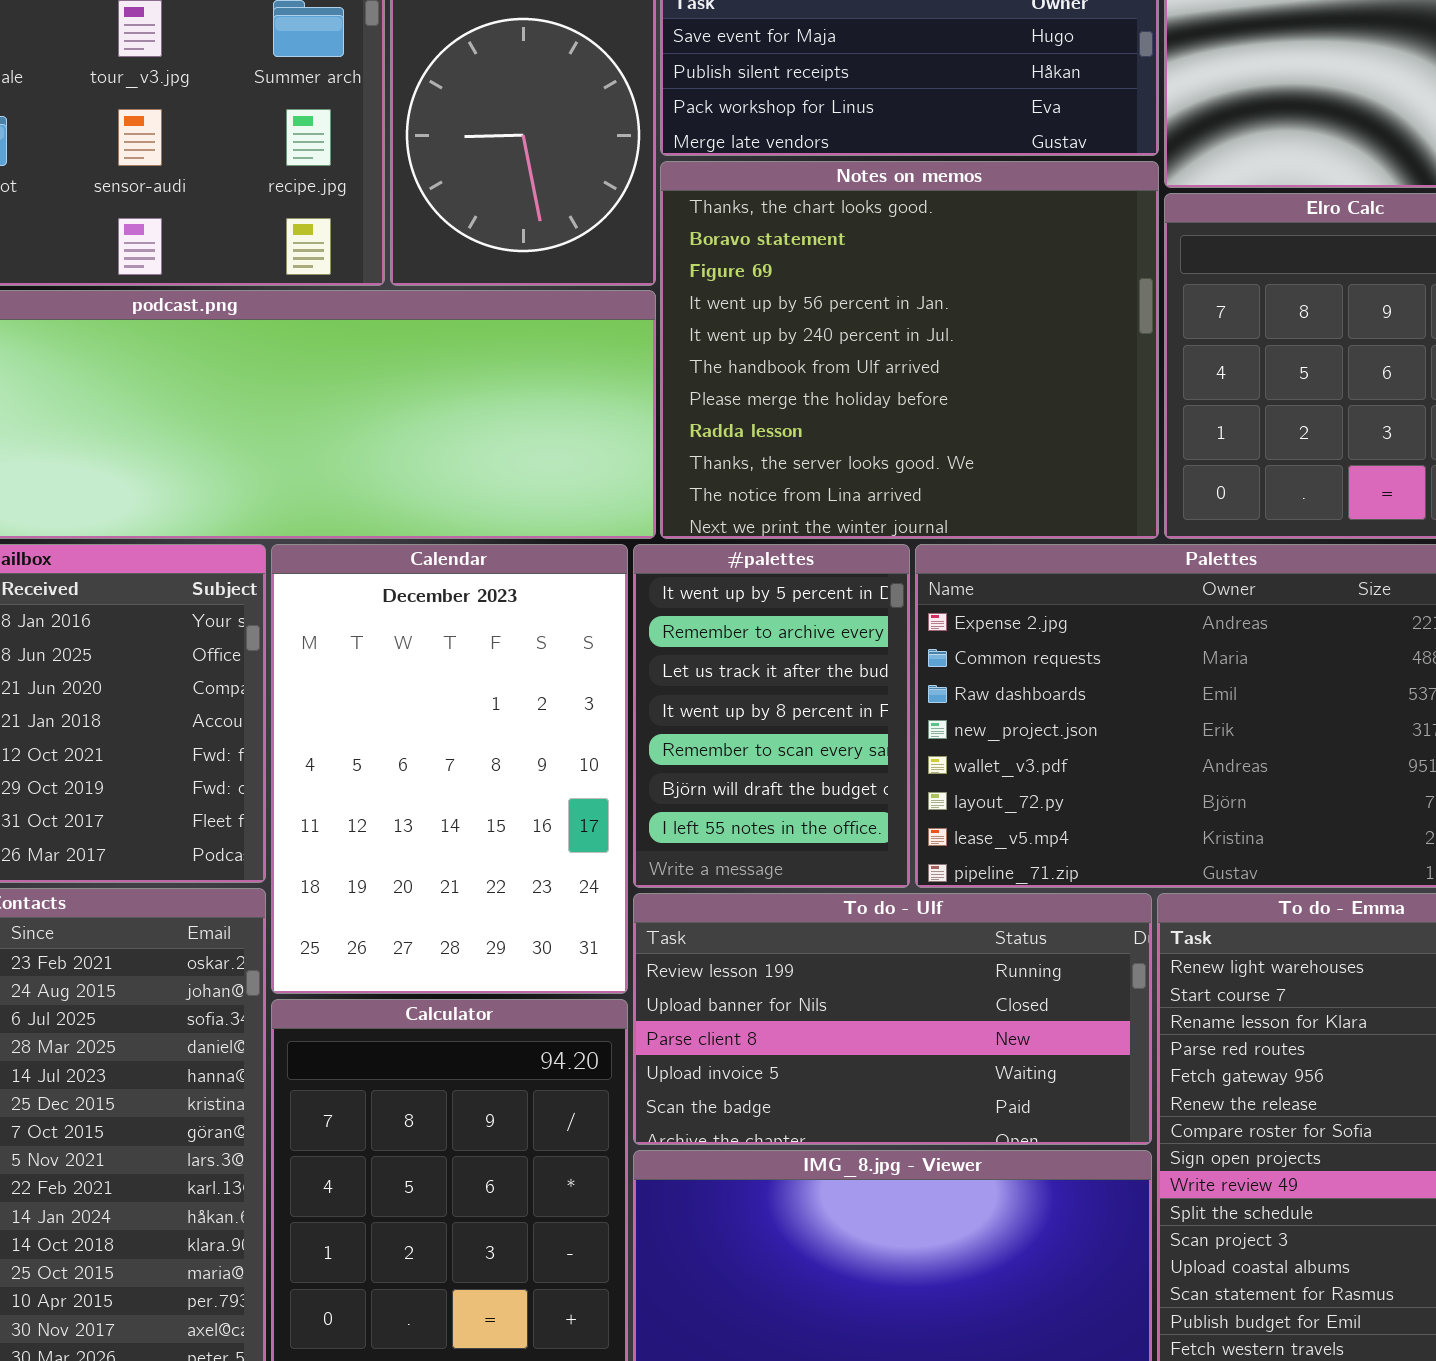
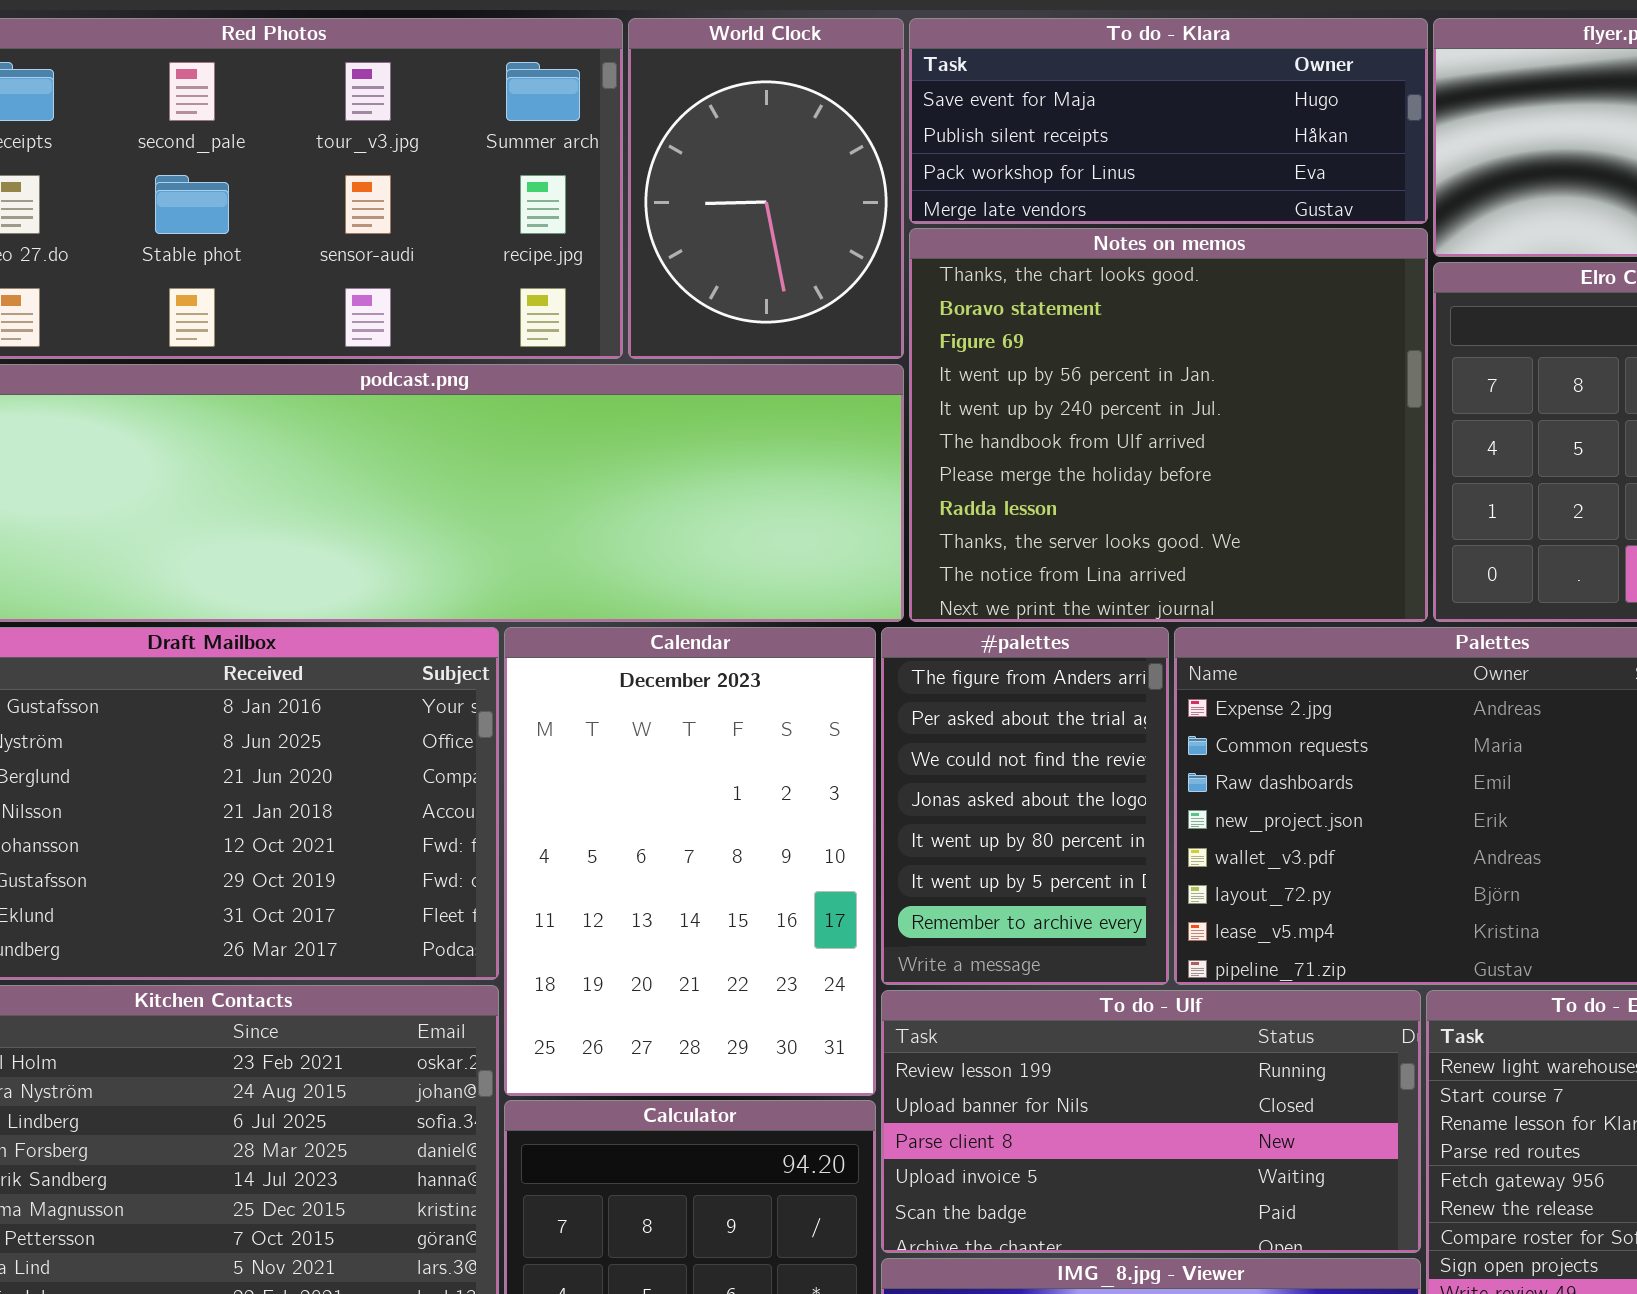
#palettes: [633,544,910,888] -> [881,627,1169,985], scrolled up 5 rows

